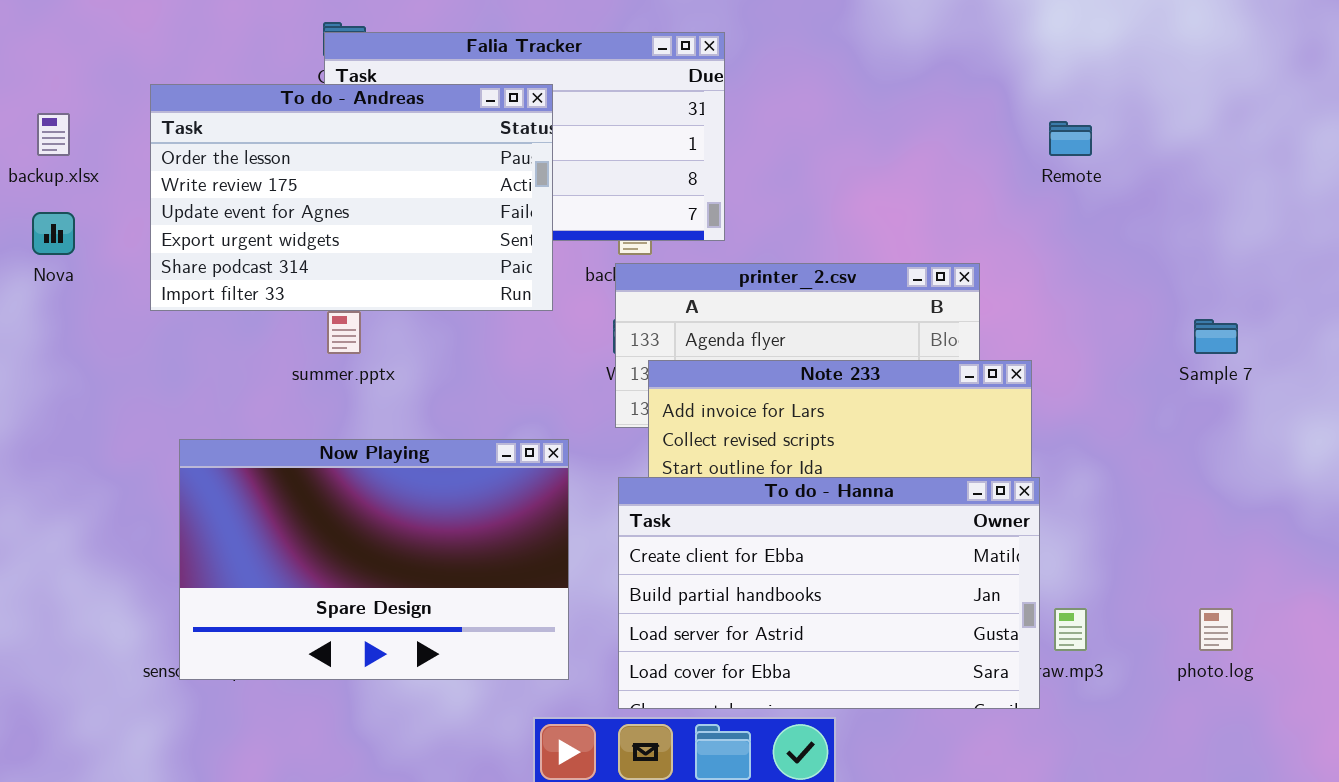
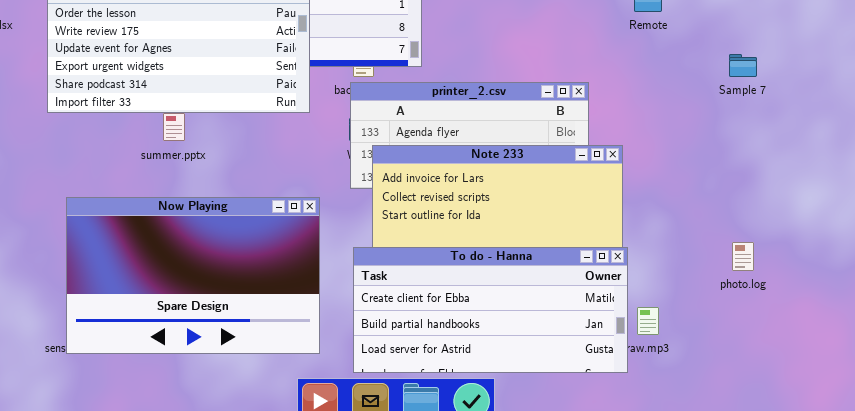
Sample 7: [1194,319,1238,354] -> [729,54,757,77], moved
To do - Hanna: [618,477,1040,709] -> [353,247,628,373], resized
photo.log: [1199,608,1233,651] -> [732,242,754,271], moved

